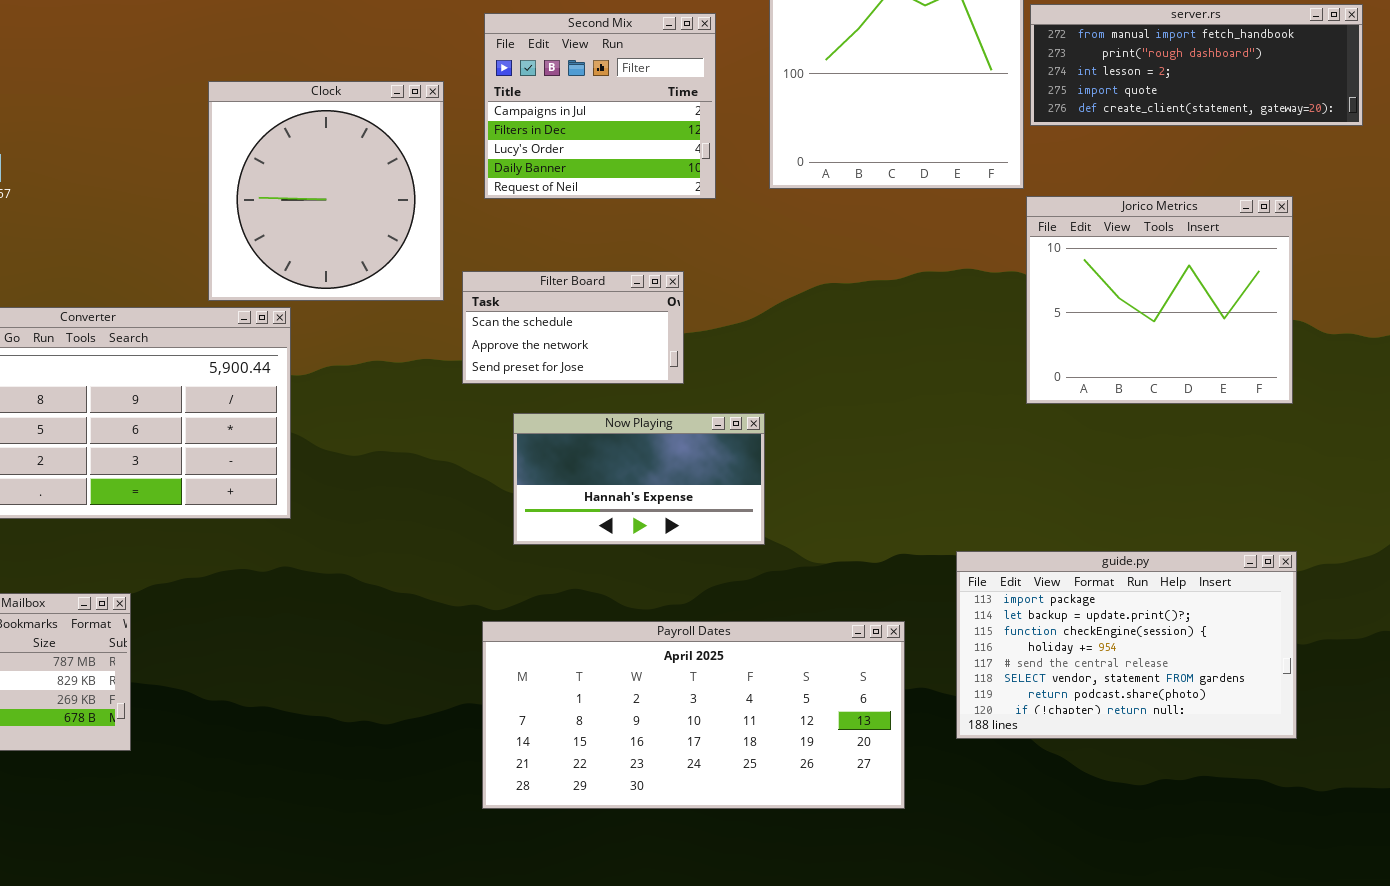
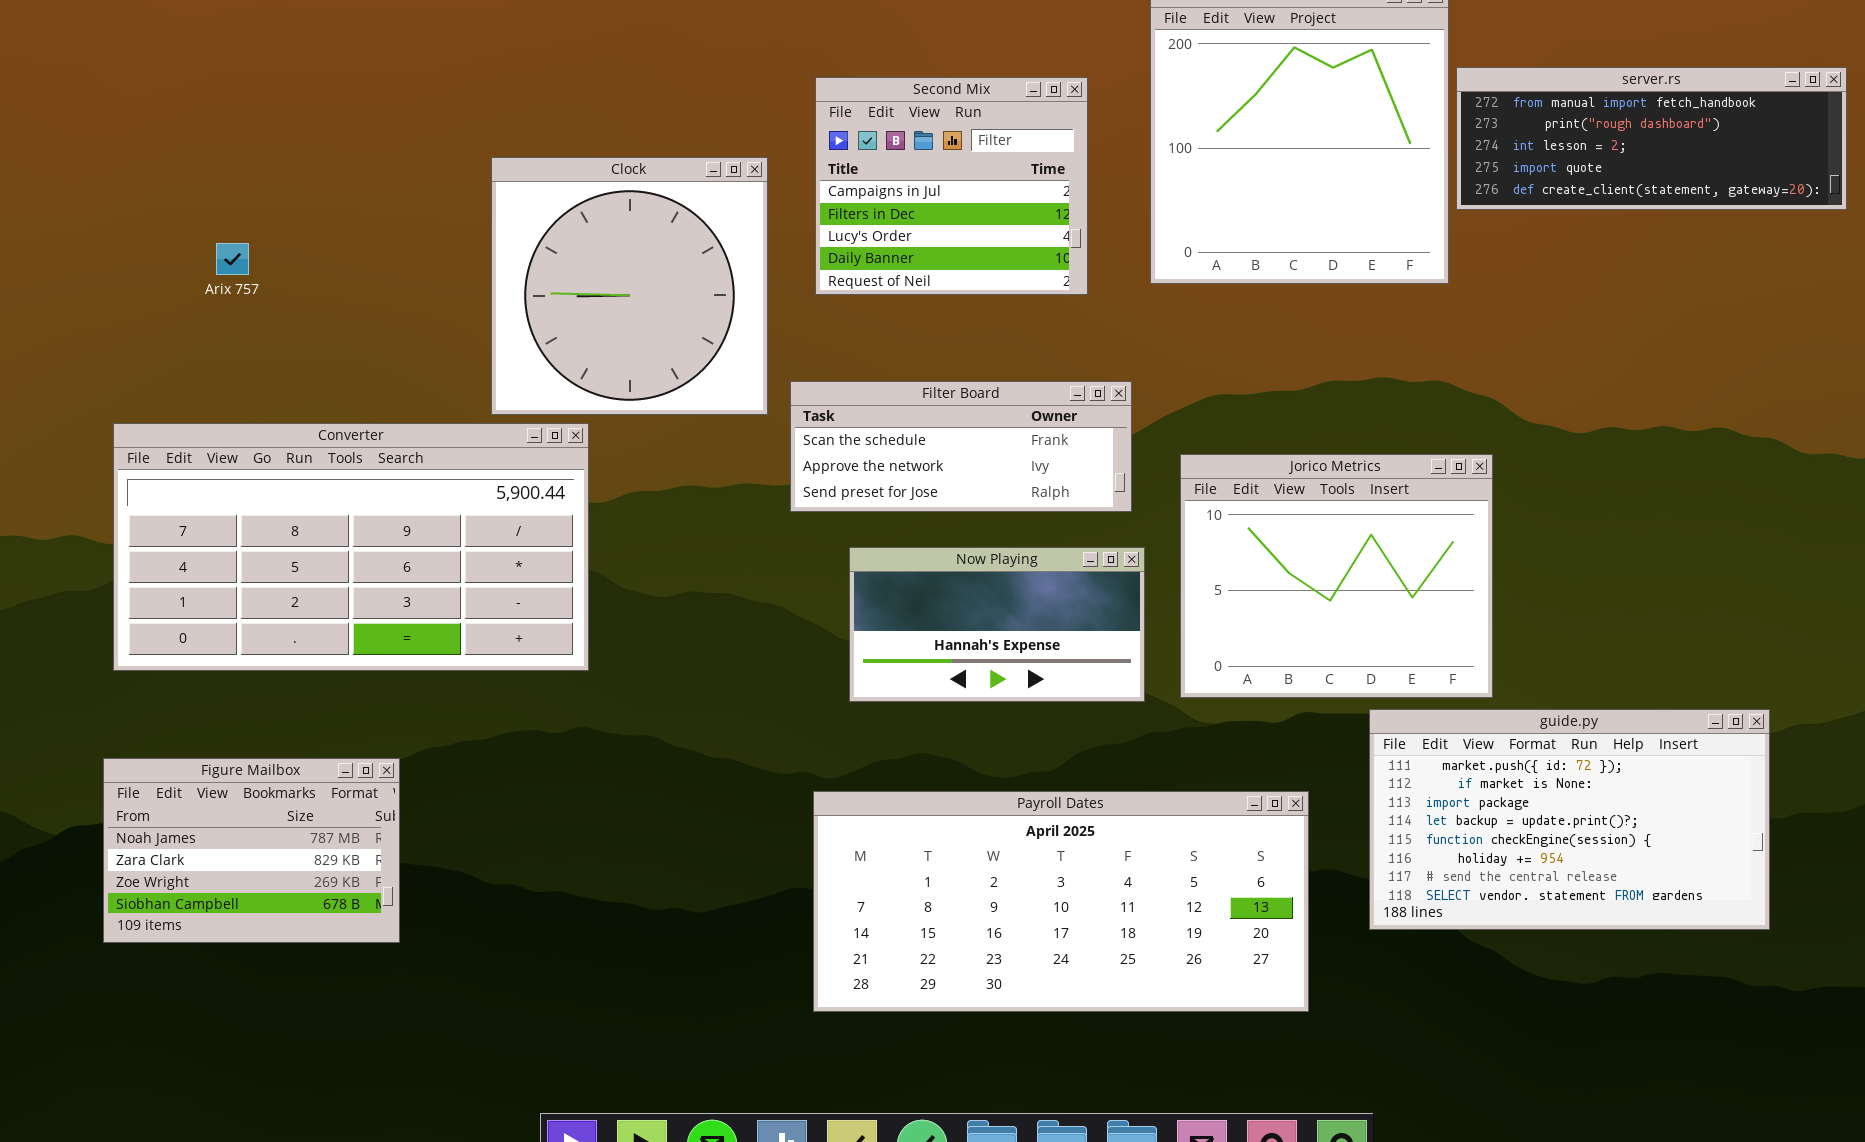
Jorico Metrics: [1026,196,1293,404] -> [1180,454,1493,698], moved
Filter Board: [462,271,684,384] -> [790,381,1132,512], resized
guide.py: [956,551,1297,739] -> [1369,709,1770,930], scrolled up 2 rows

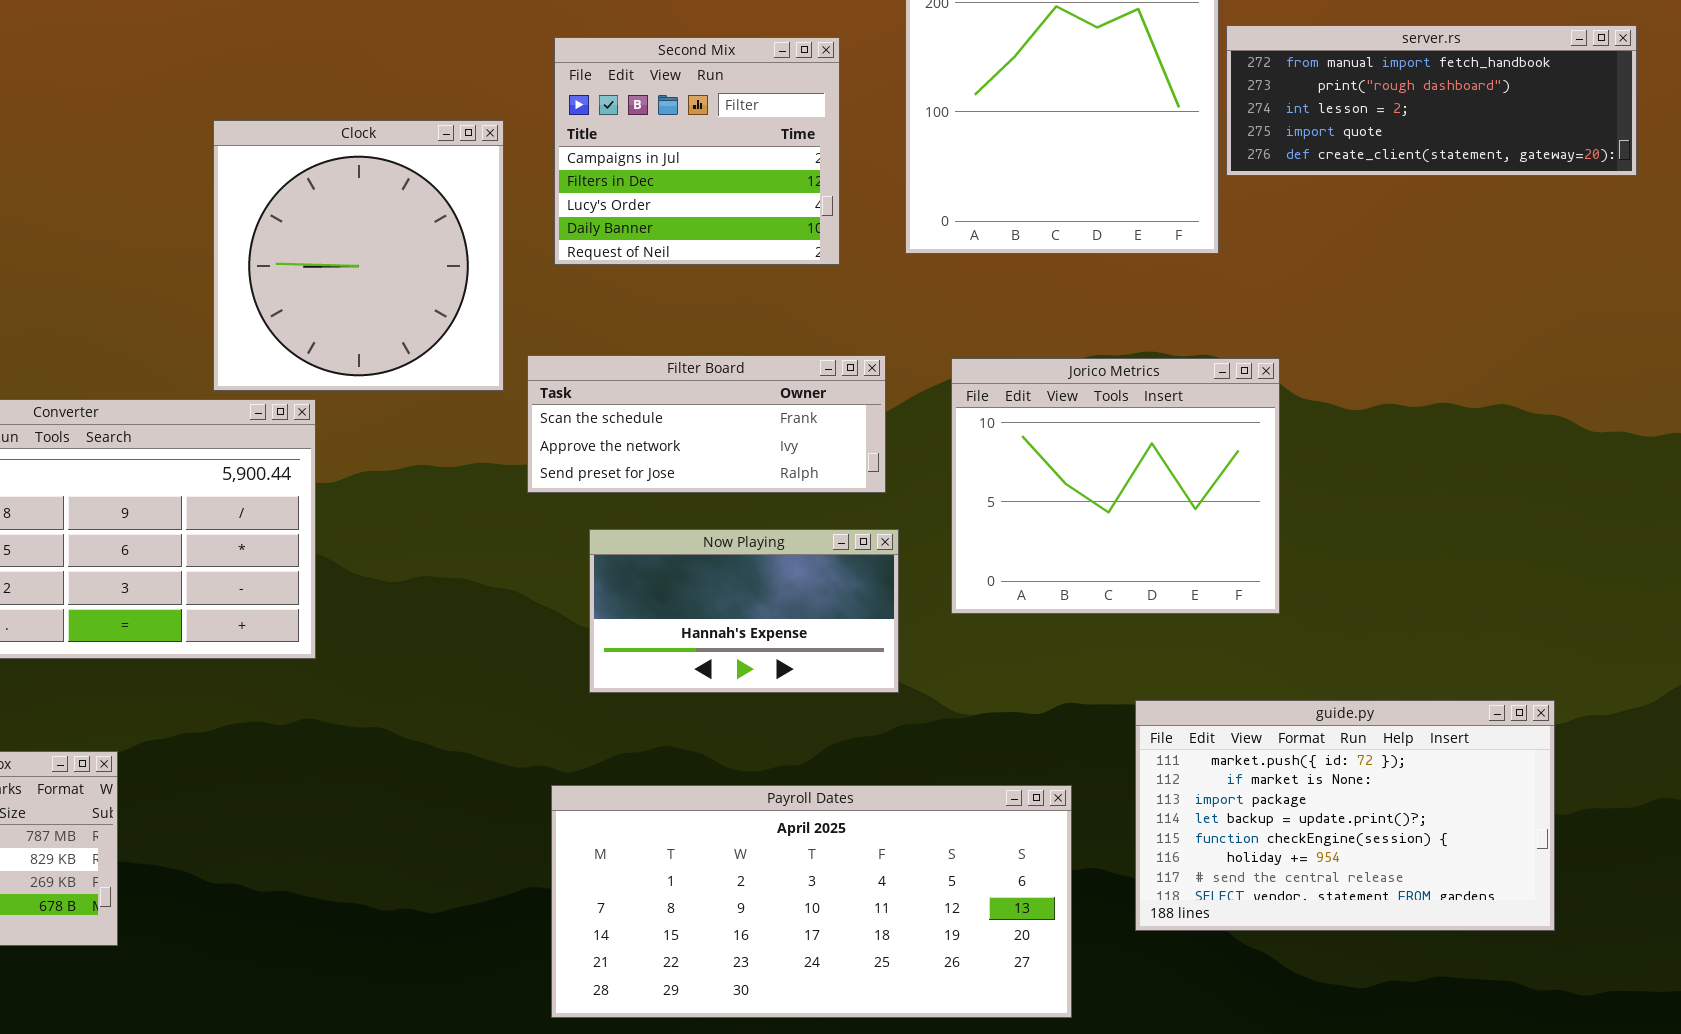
Jorico Metrics: [1180,454,1493,698] -> [951,358,1280,614], moved

